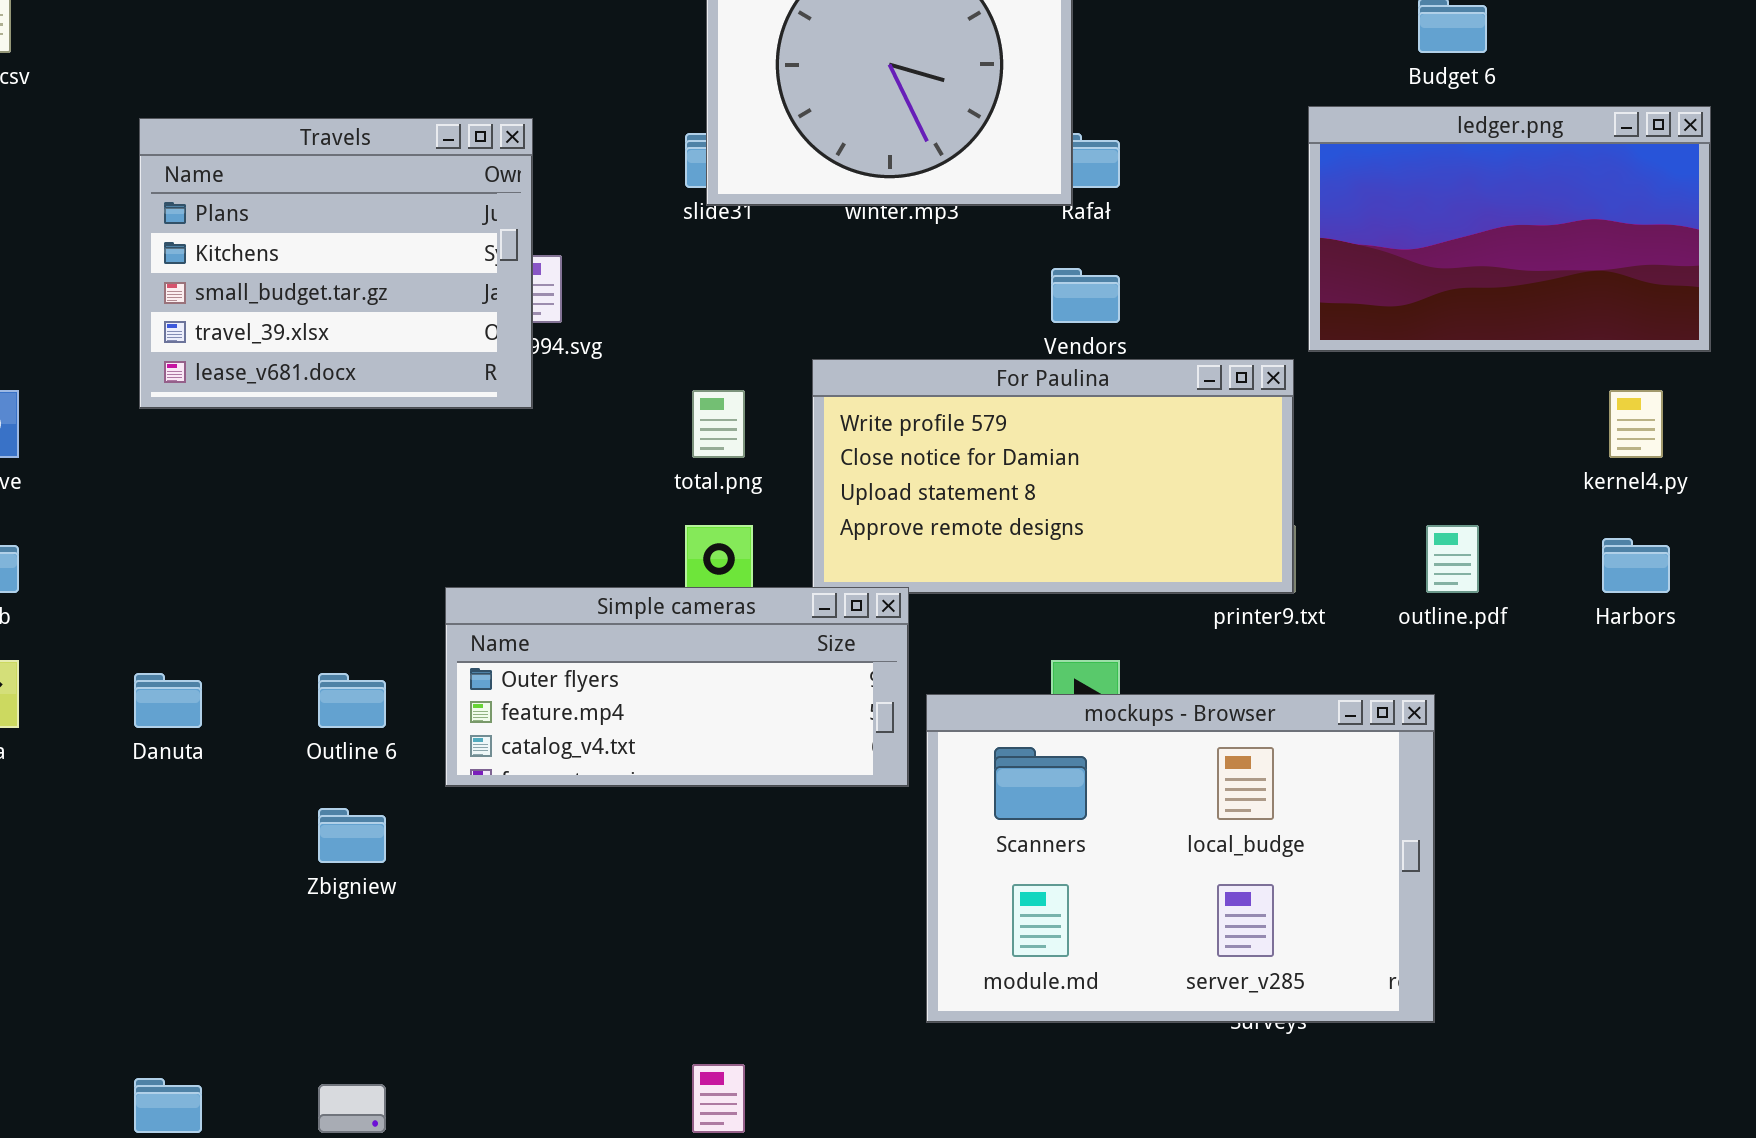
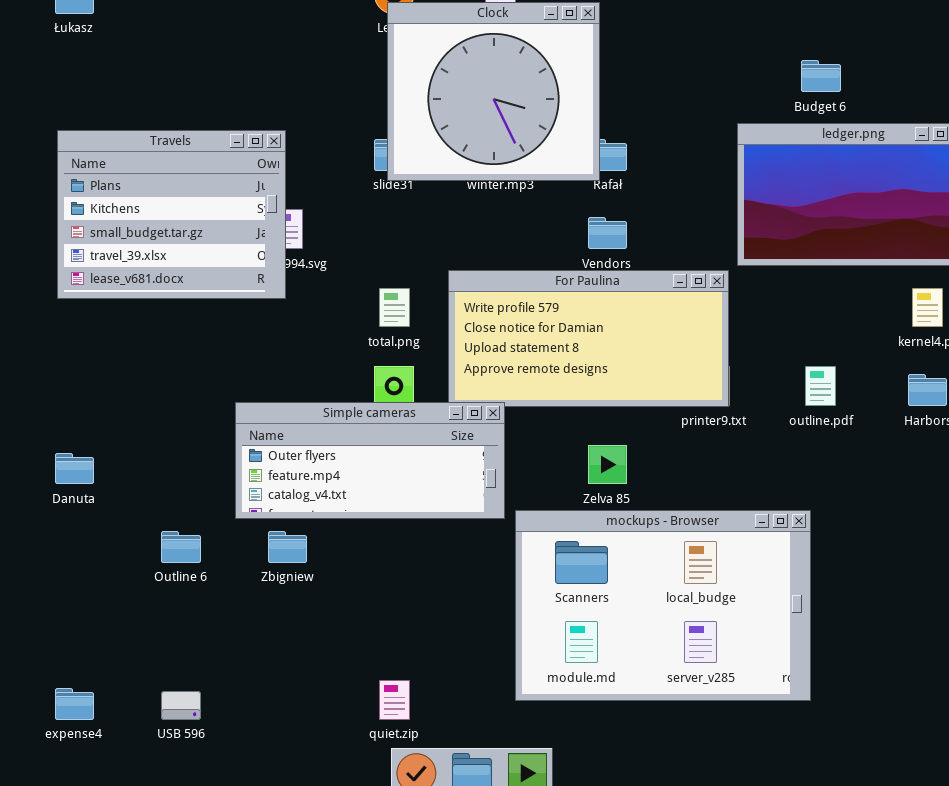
Outline 6: [318,673,386,728] -> [161,531,201,563], moved
mockups - Browser: [926,694,1435,1023] -> [515,510,811,701], moved
Zbigniew: [318,808,386,863] -> [268,531,307,563], moved

